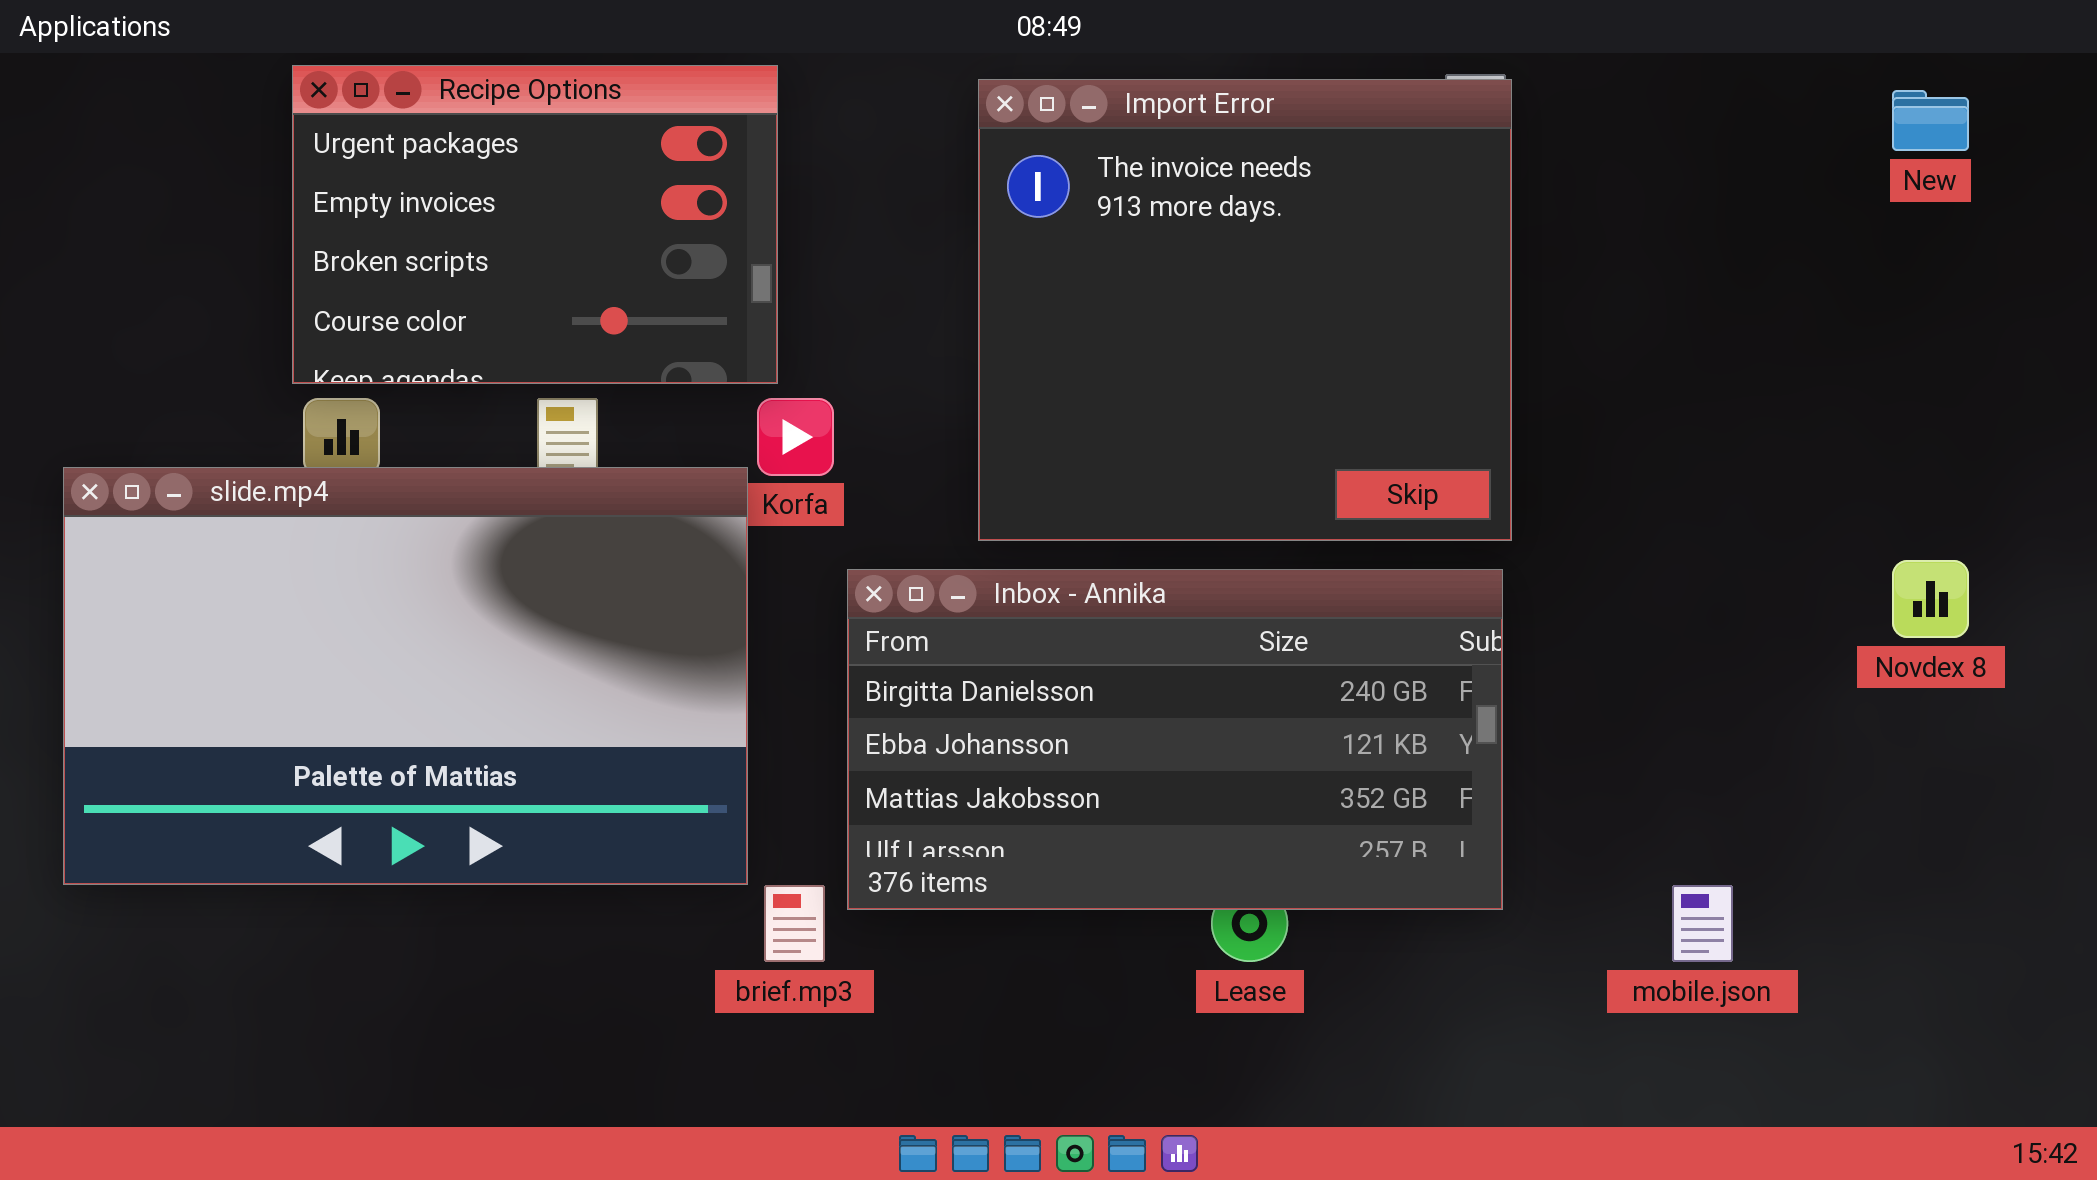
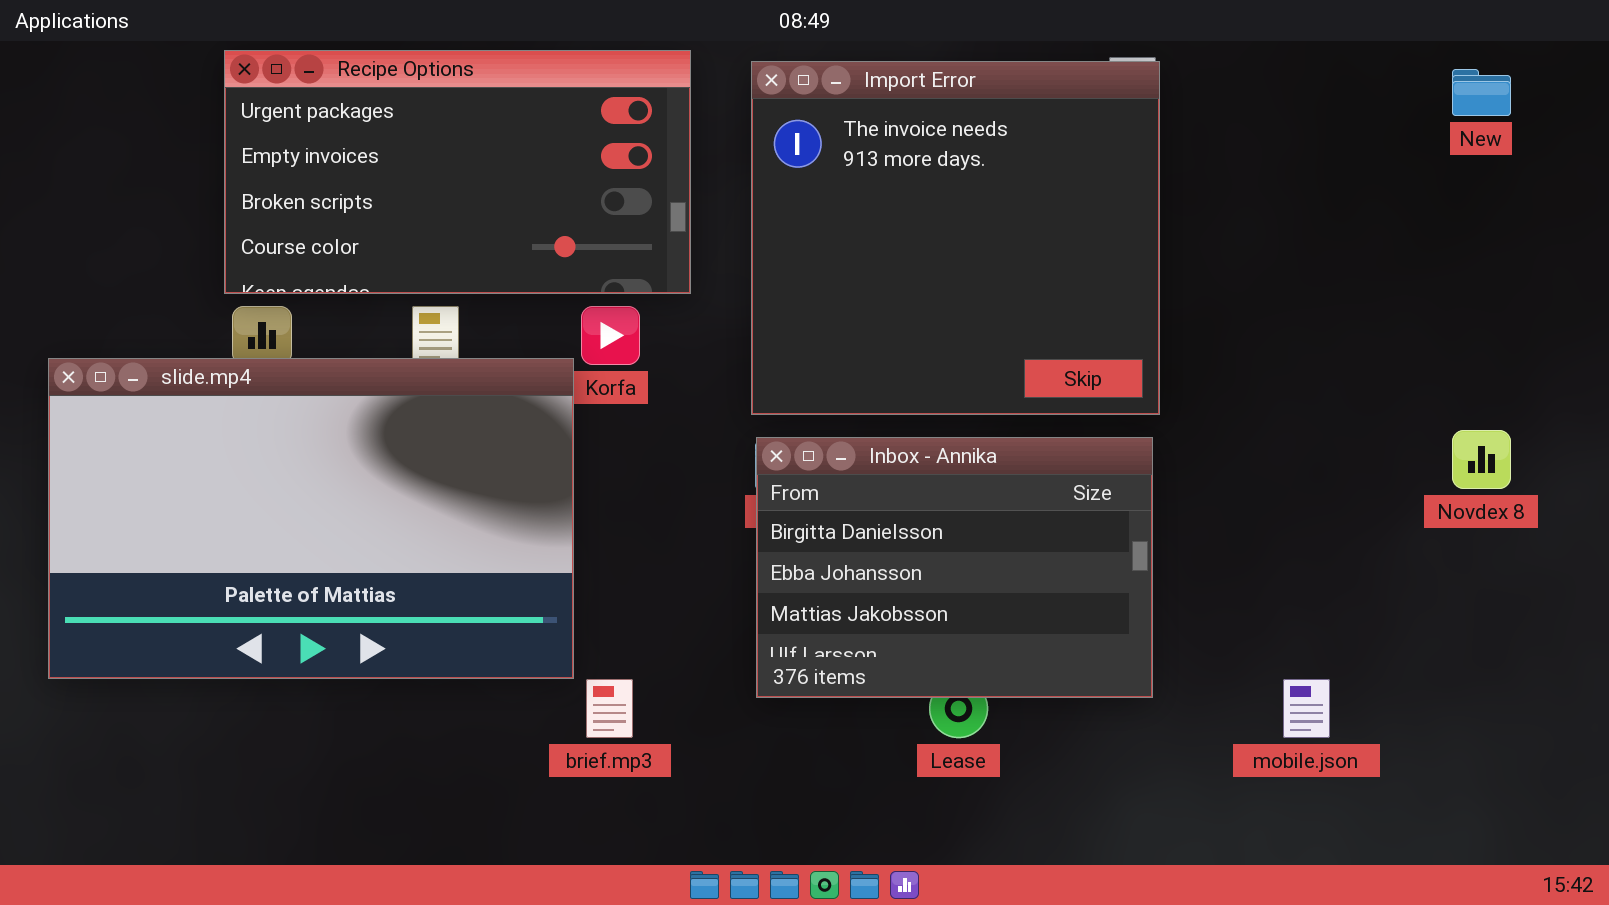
Recipe Options: [292,65,778,384] -> [224,50,691,294], resized
Inbox - Annika: [847,569,1503,910] -> [756,437,1153,698], resized

